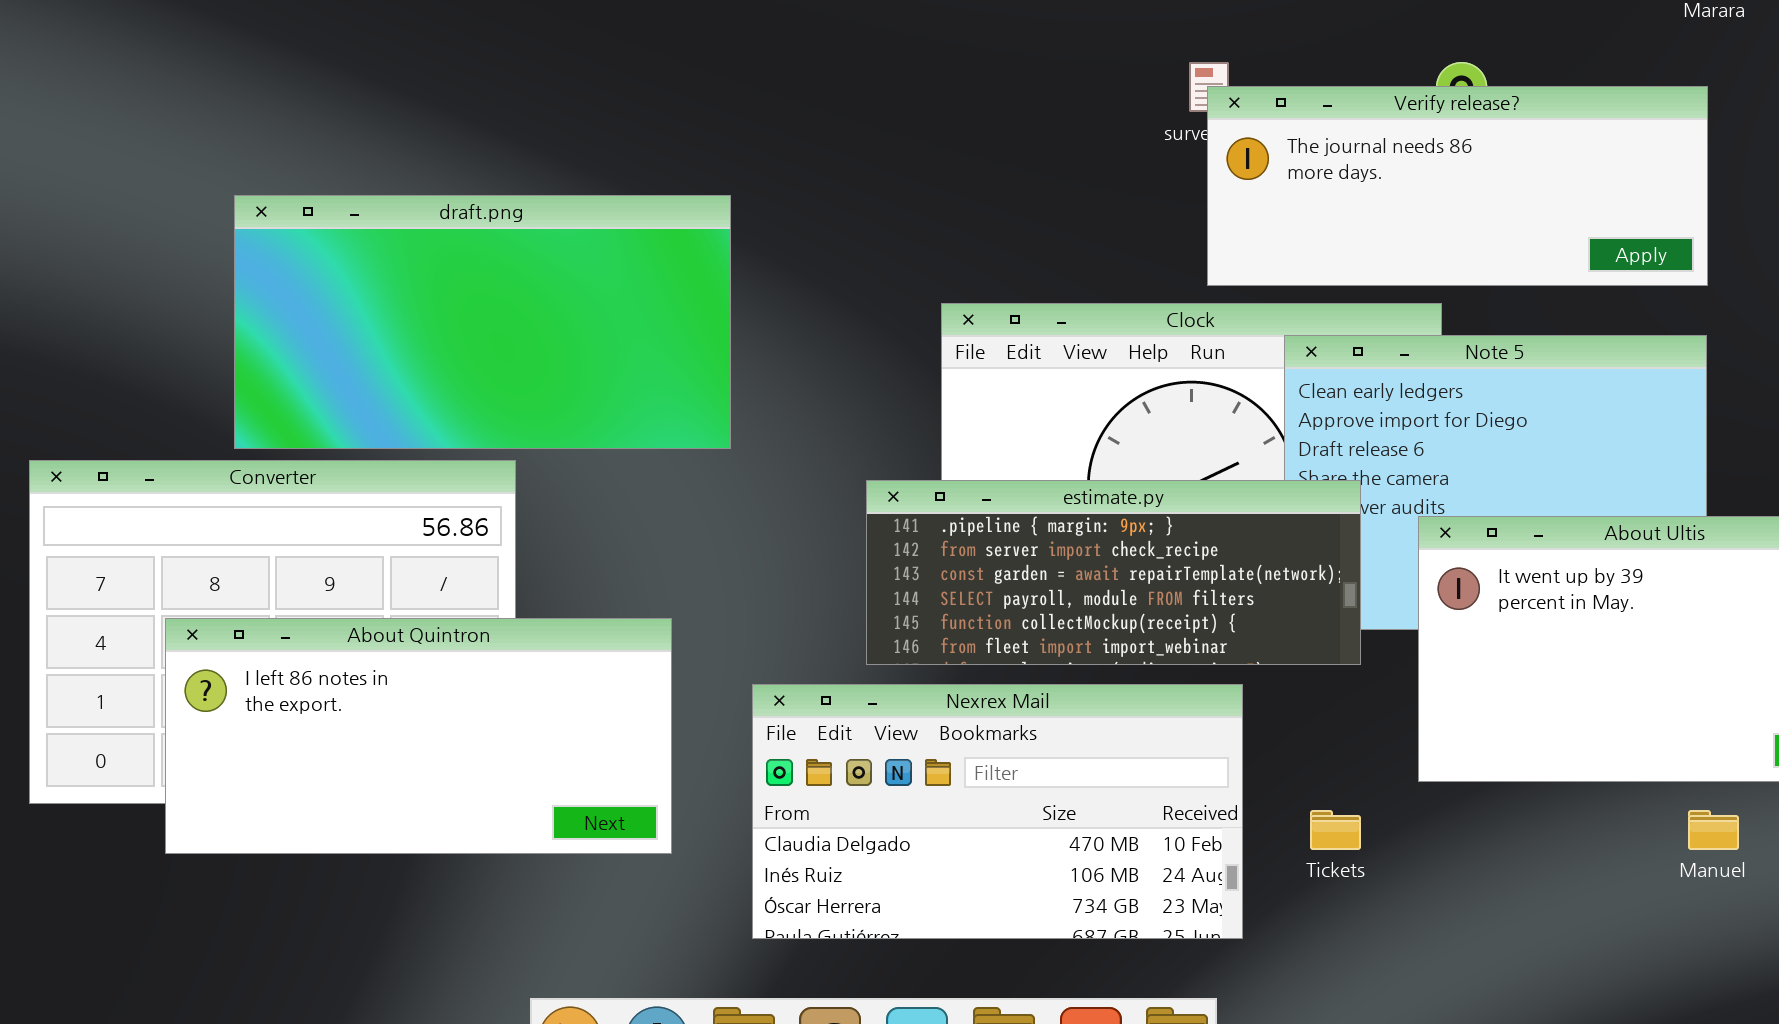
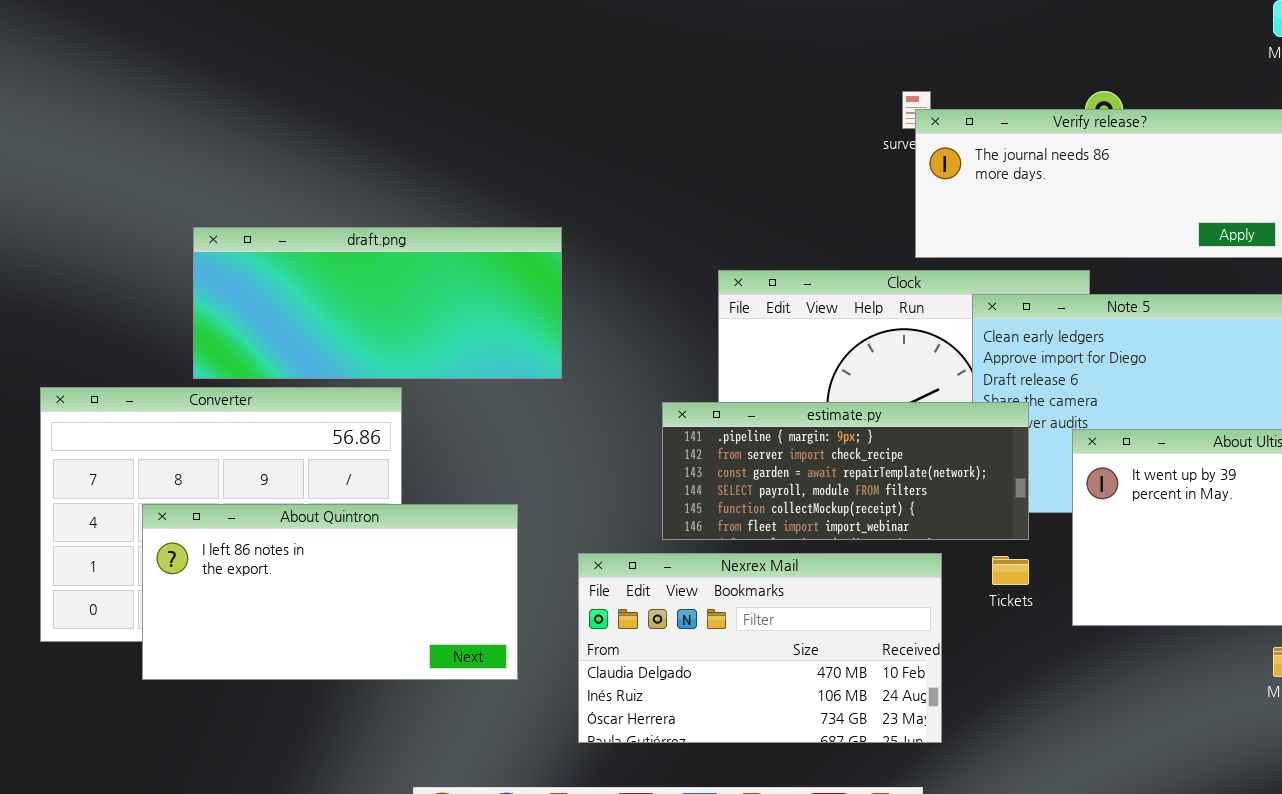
draft.png: [234,195,731,449] -> [193,227,562,379], resized
Tickets: [1310,810,1361,850] -> [992,556,1029,585], moved

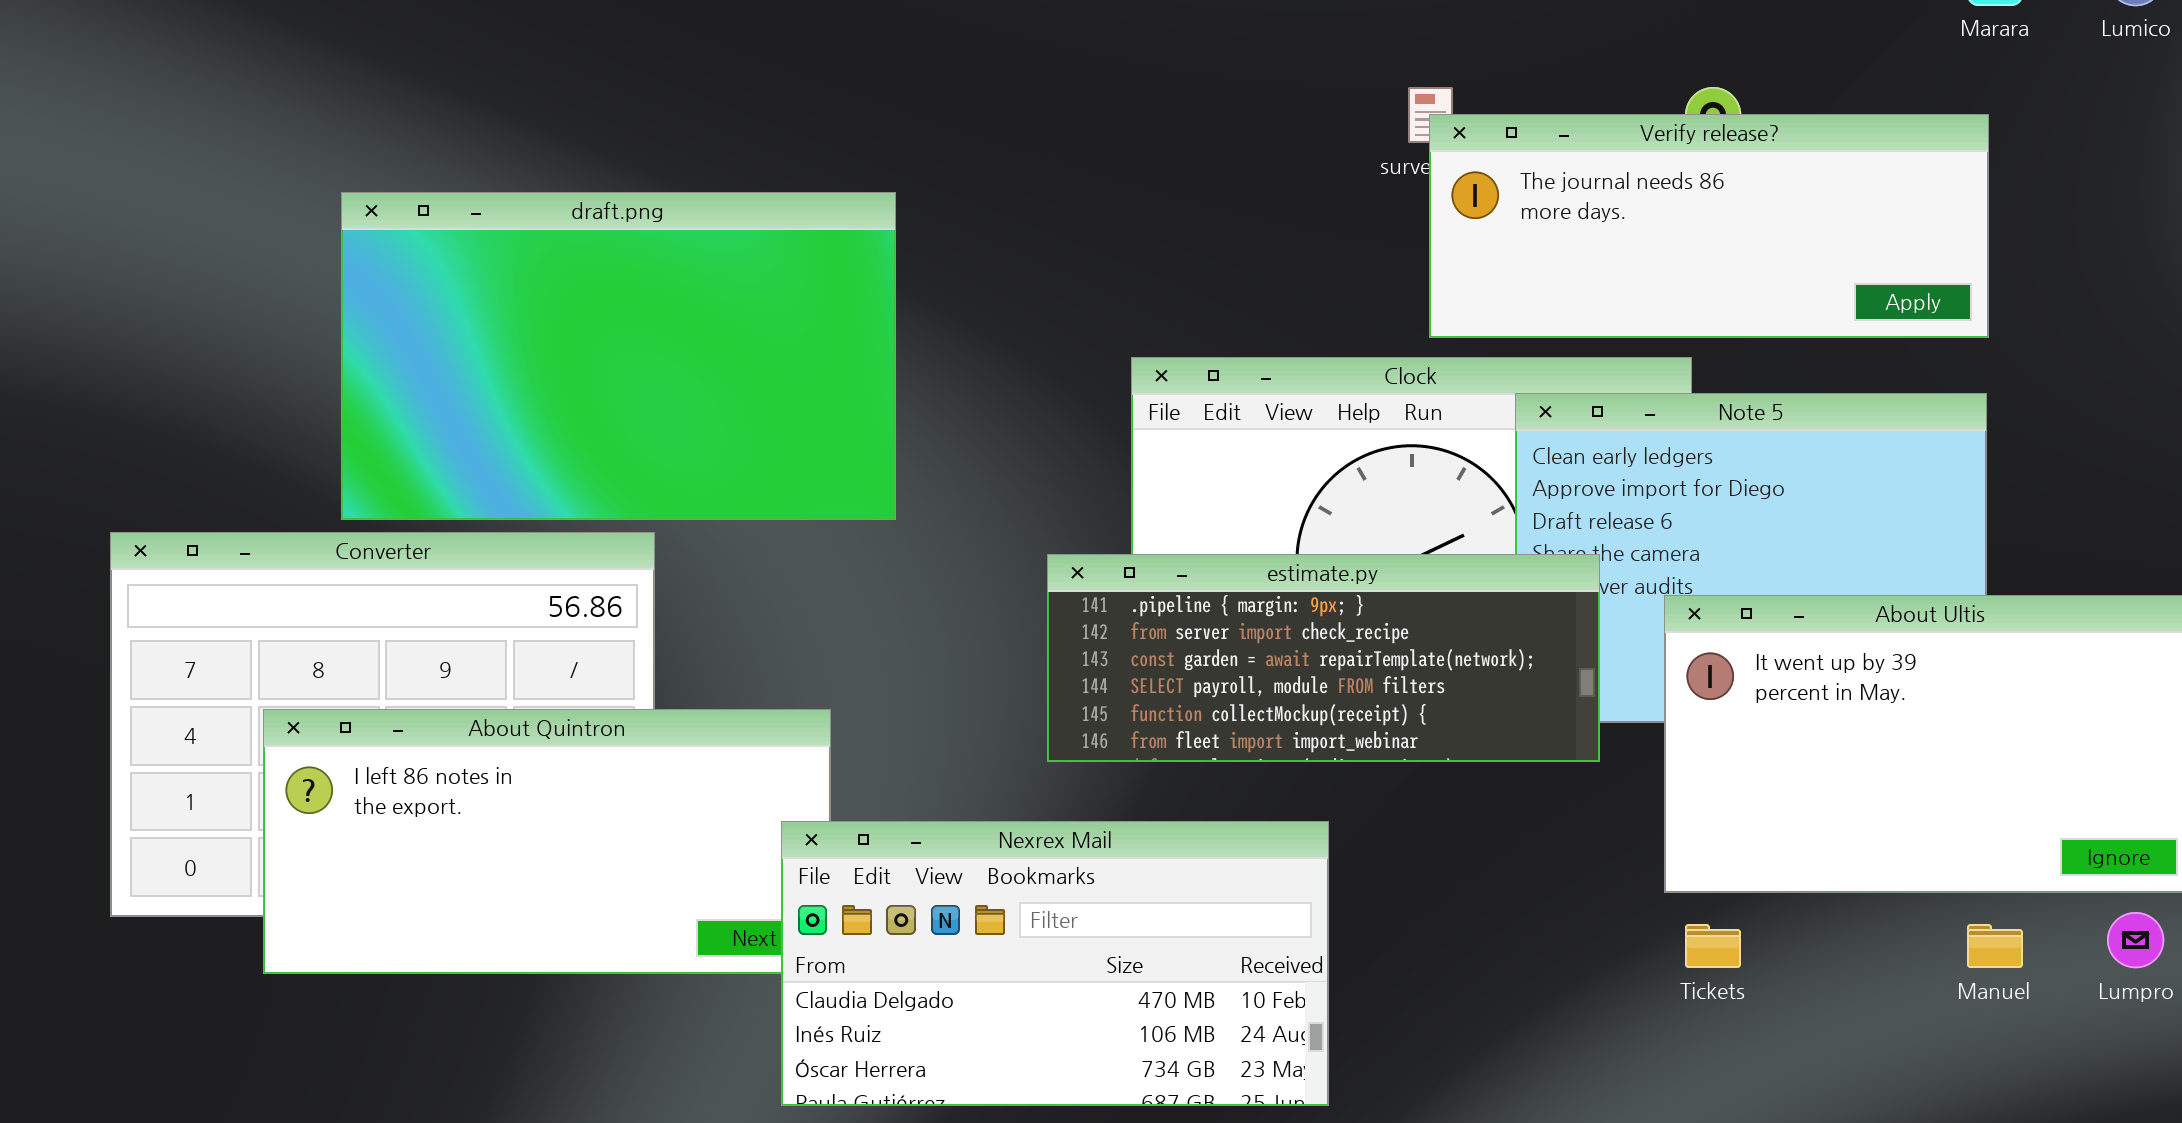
draft.png: [193,227,562,379] -> [341,192,896,520], resized
Nexrex Mail: [578,553,942,743] -> [781,821,1329,1106], moved
Tickets: [992,556,1029,585] -> [1685,924,1741,968], moved

